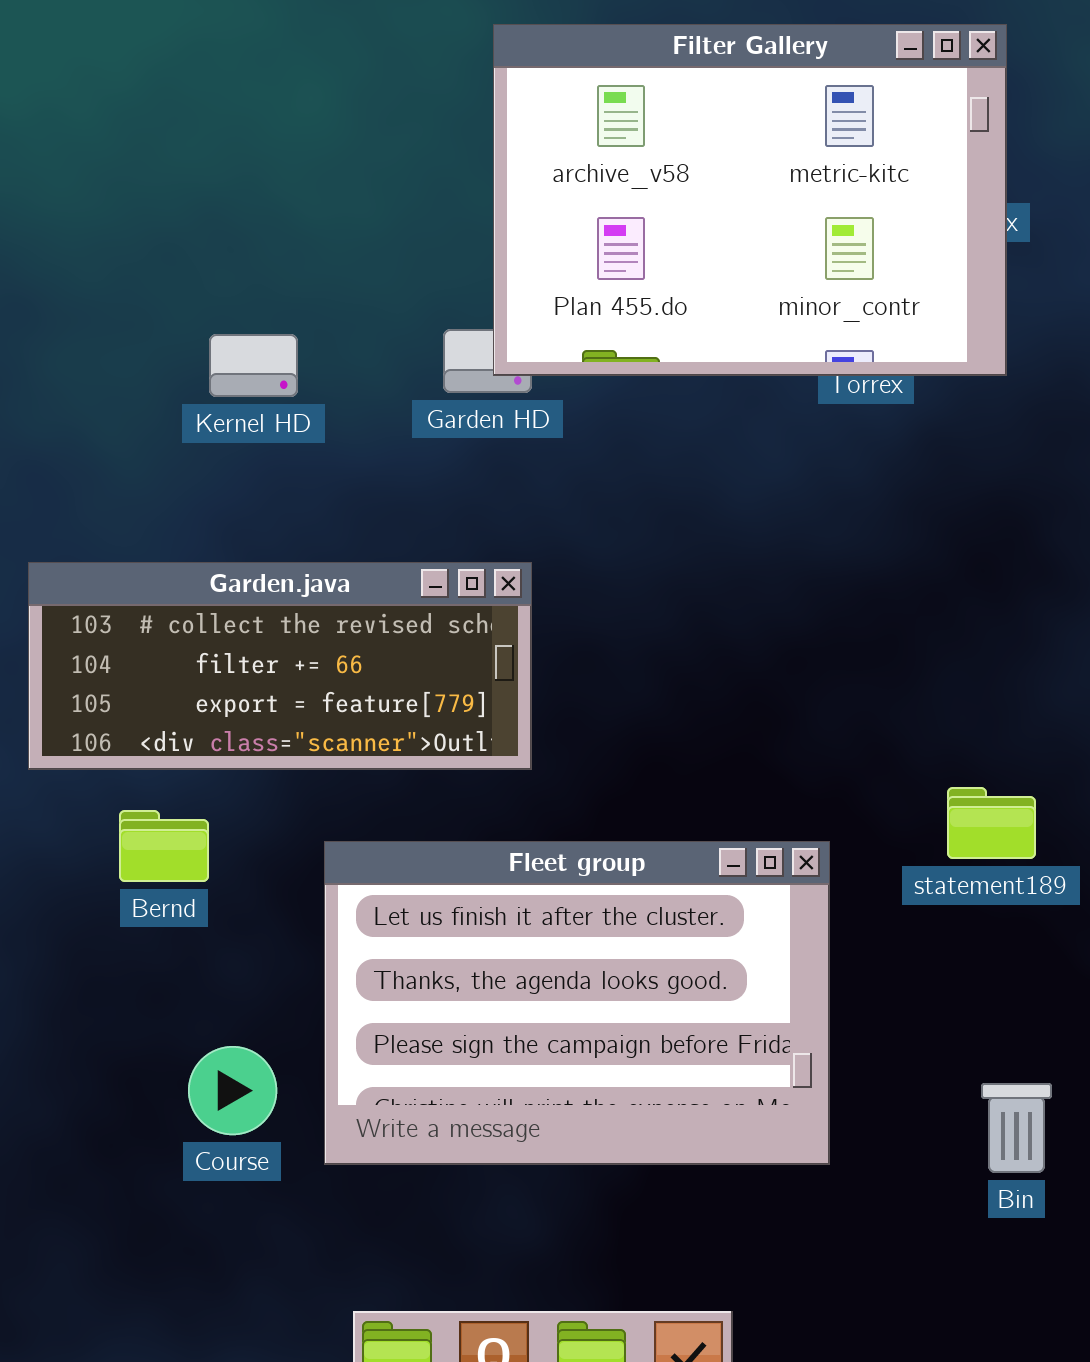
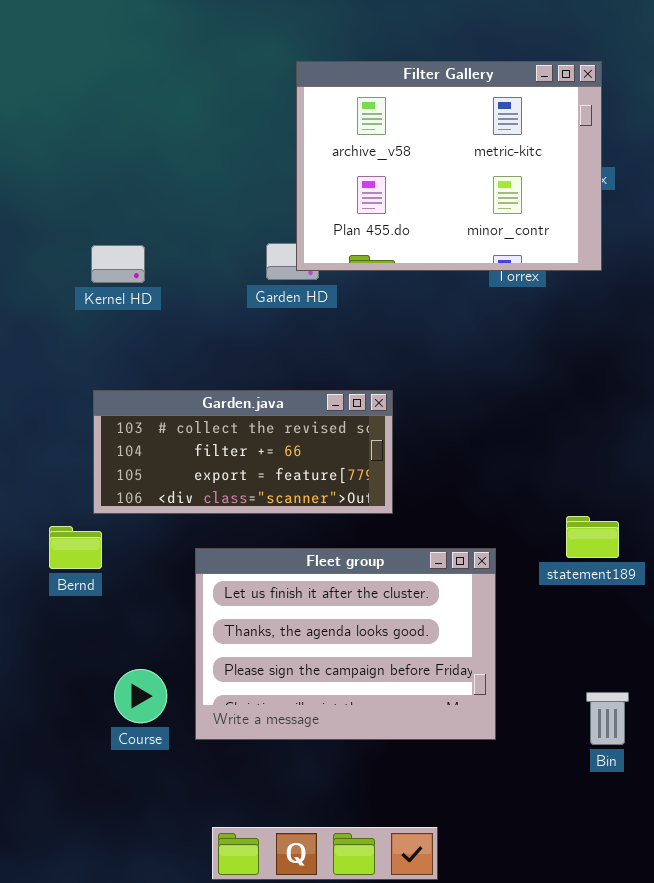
Kernel HD: [209,334,298,397] -> [91,245,145,283], moved
Garden.java: [28,562,532,770] -> [93,390,393,514], moved
Bernd: [119,810,209,882] -> [49,526,102,569], moved

